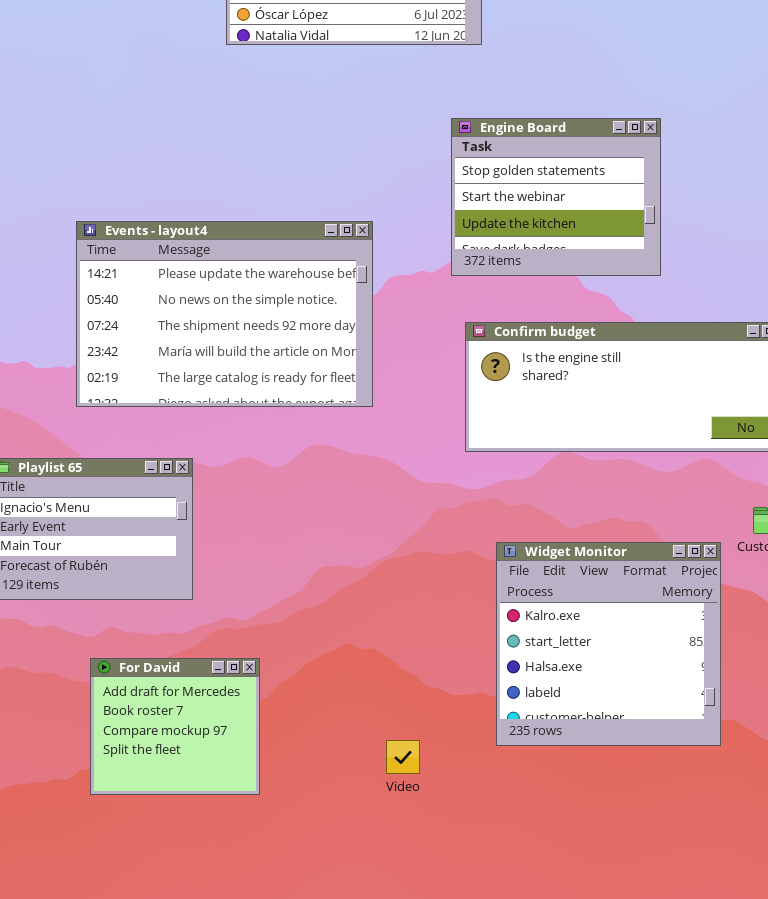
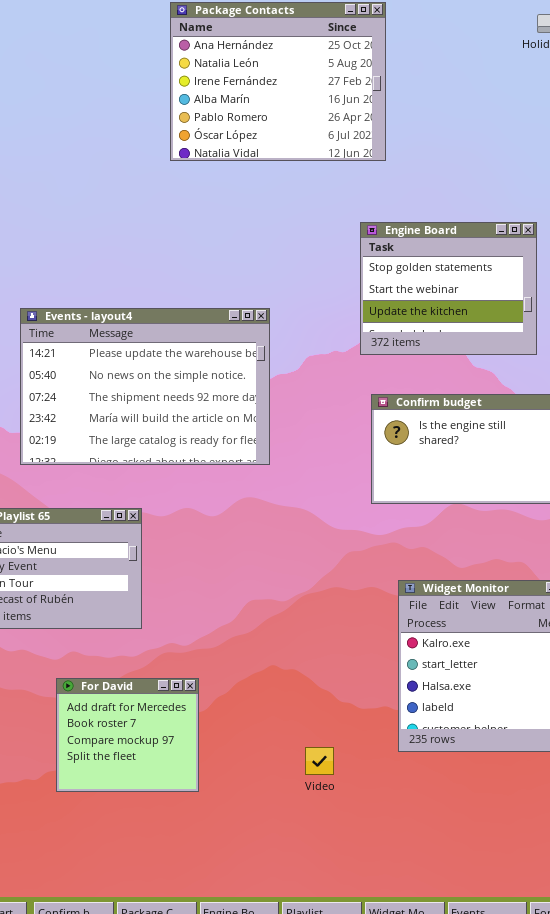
Events - layout4: [76,221,373,407] -> [20,308,270,465], moved

